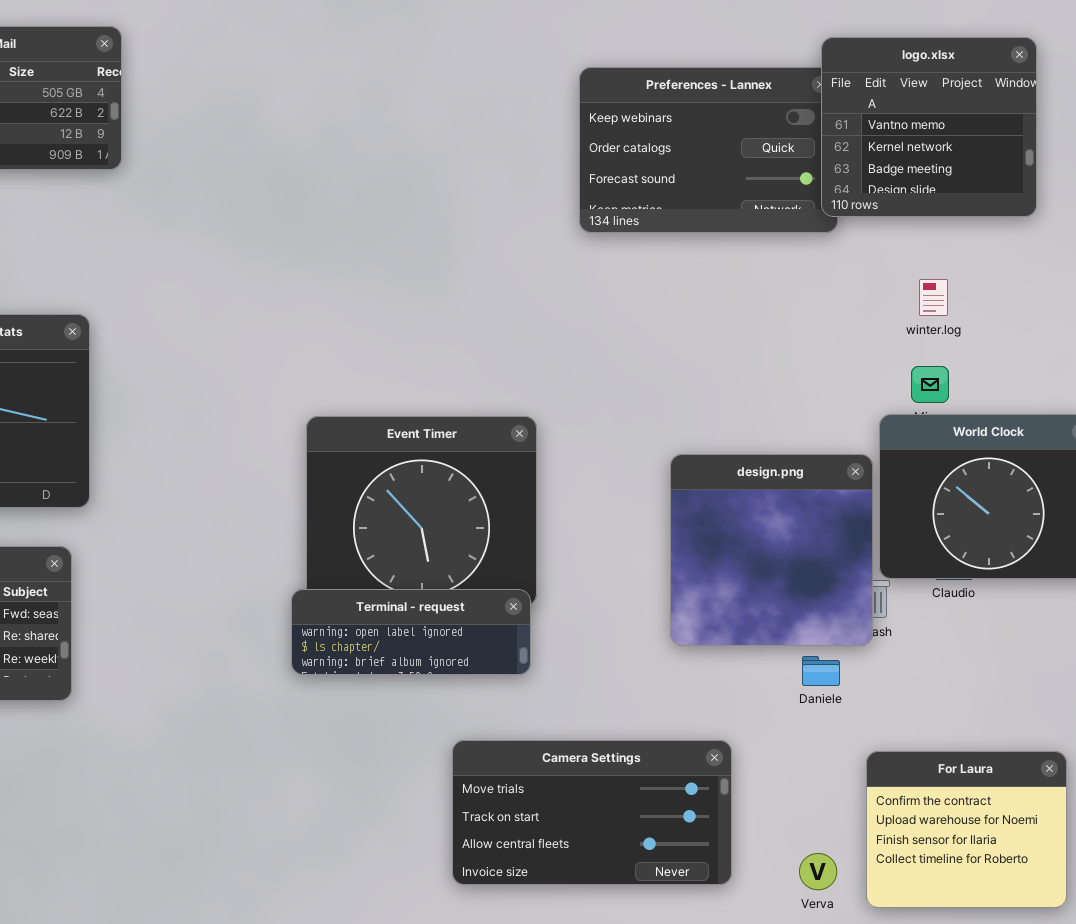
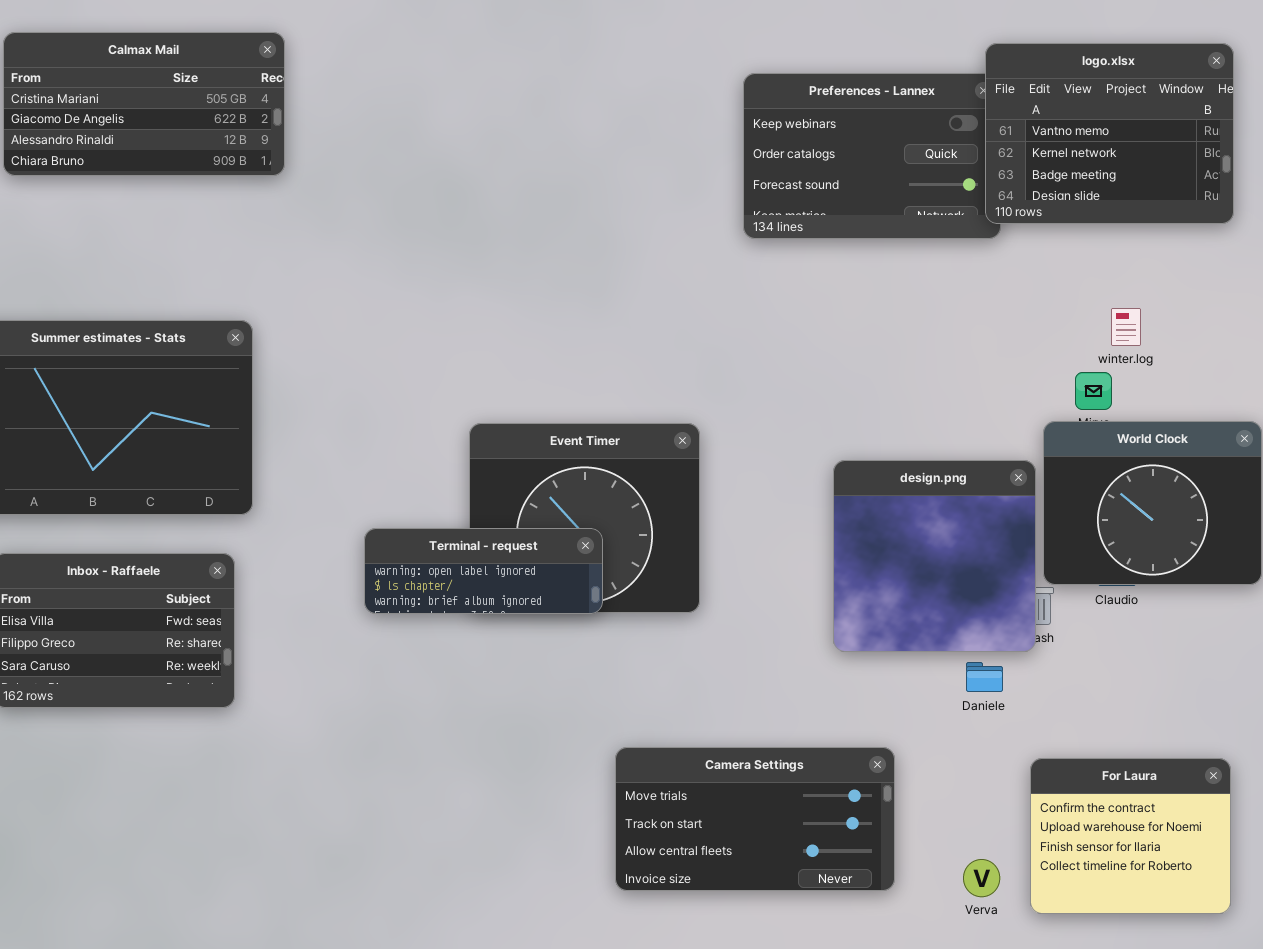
logo.xlsx: [821,37,1037,217] -> [985,43,1234,224], resized
winter.log: [919,279,948,316] -> [1111,308,1141,346], moved
Terminal - request: [291,589,531,675] -> [364,528,603,614], moved

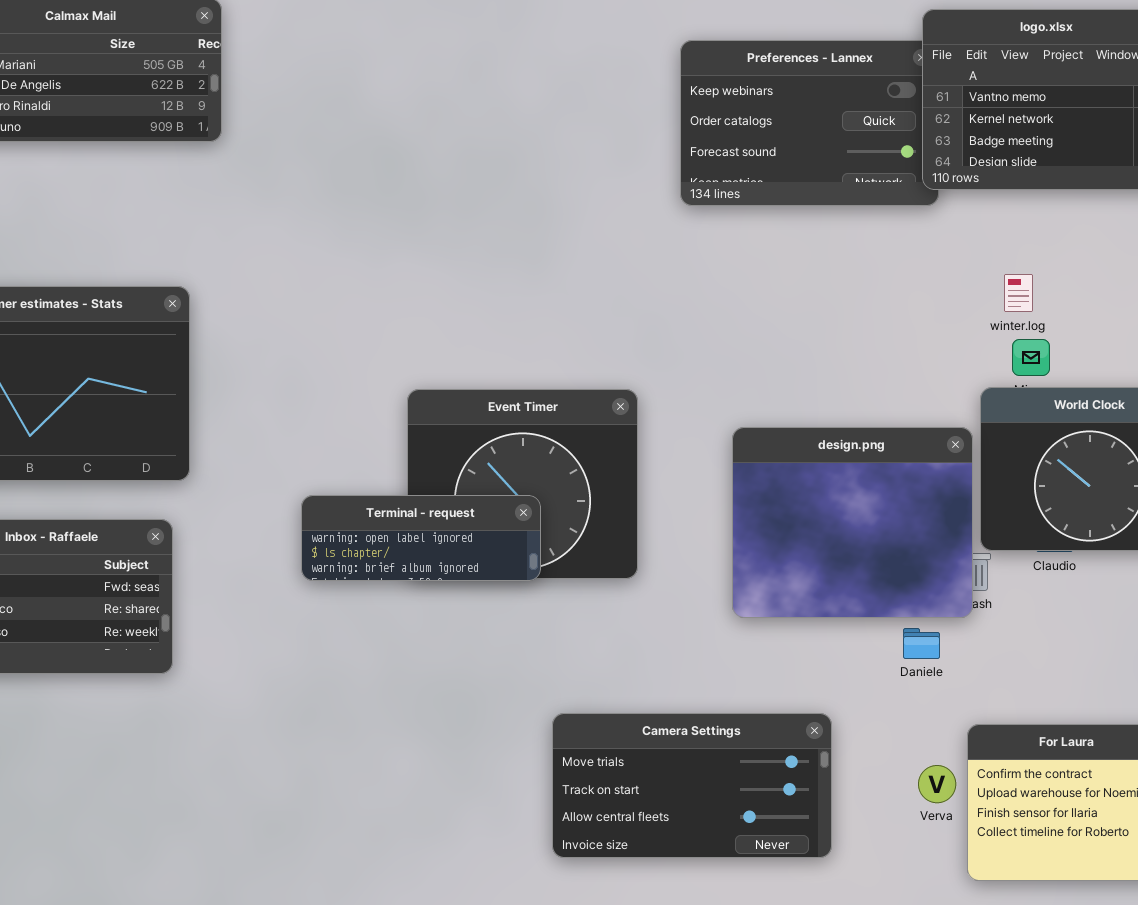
winter.log: [1111,308,1141,346] -> [1004,274,1033,312], moved
design.png: [833,460,1036,652] -> [732,427,973,618], resized
Verva: [963,859,1000,897] -> [918,765,956,803], moved

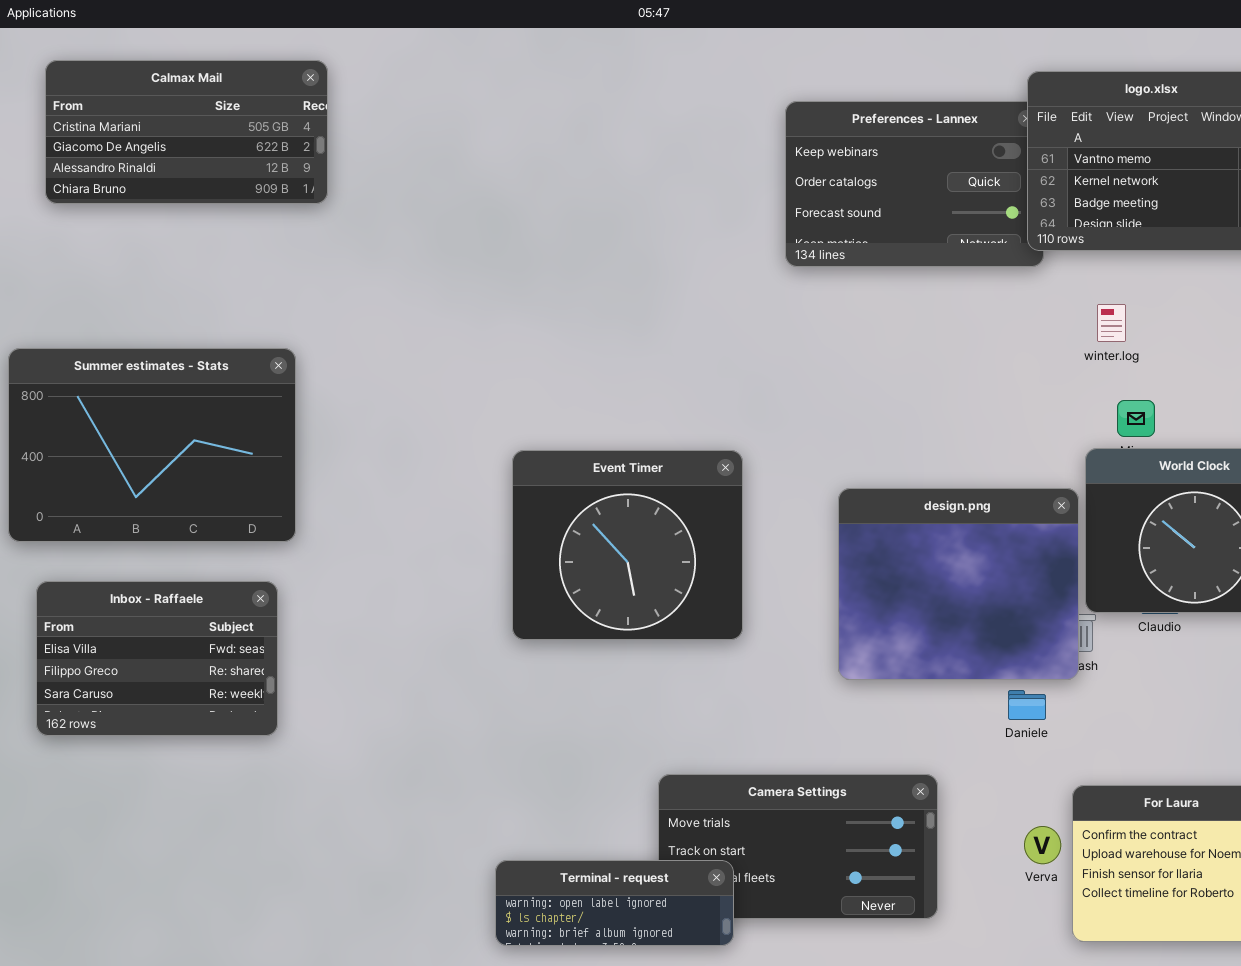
winter.log: [1004,274,1033,312] -> [1097,304,1126,342], moved
Terminal - request: [301,495,541,581] -> [495,860,734,946], moved

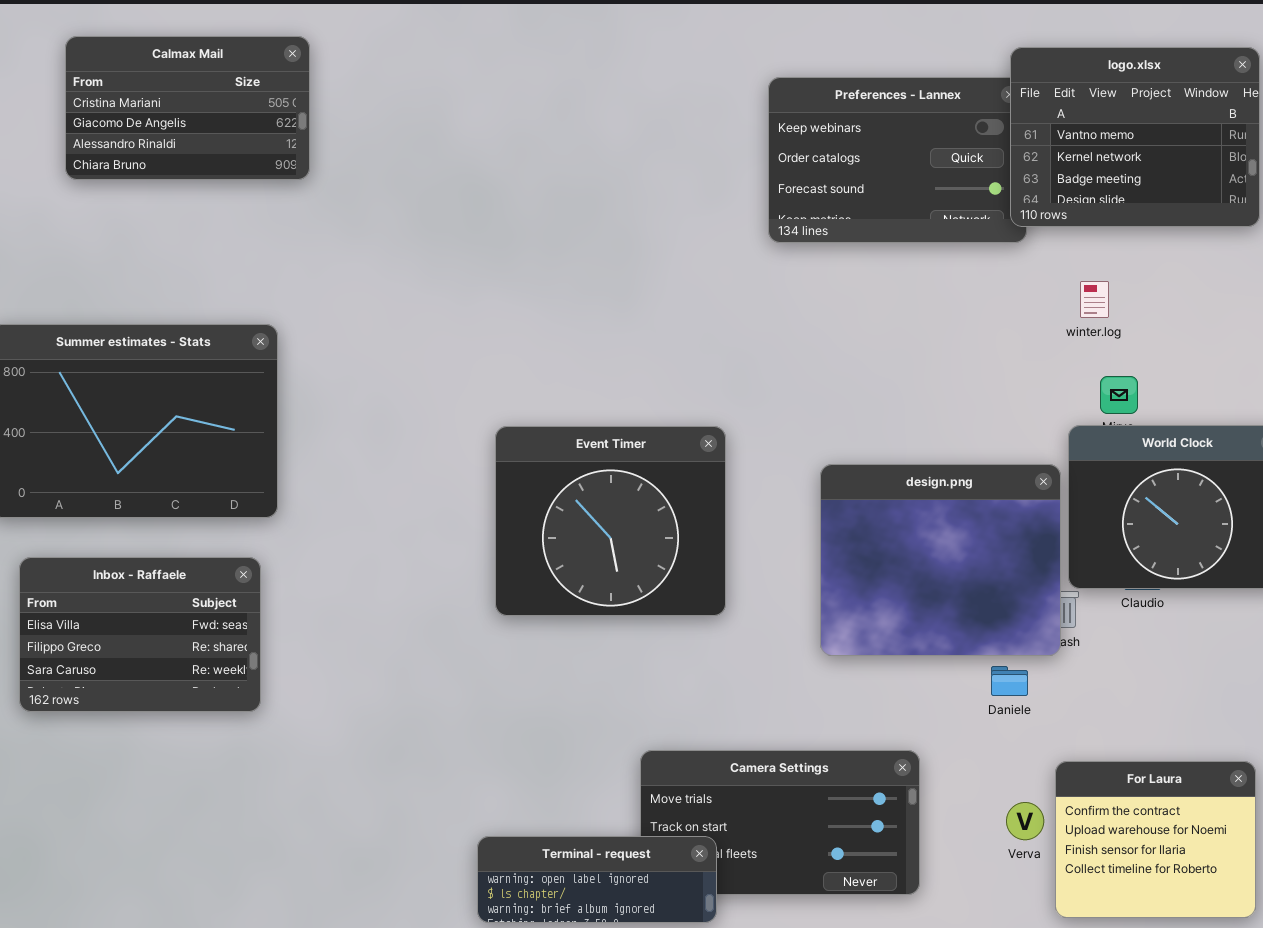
Calmax Mail: [45,60,328,204] -> [65,36,310,180], resized

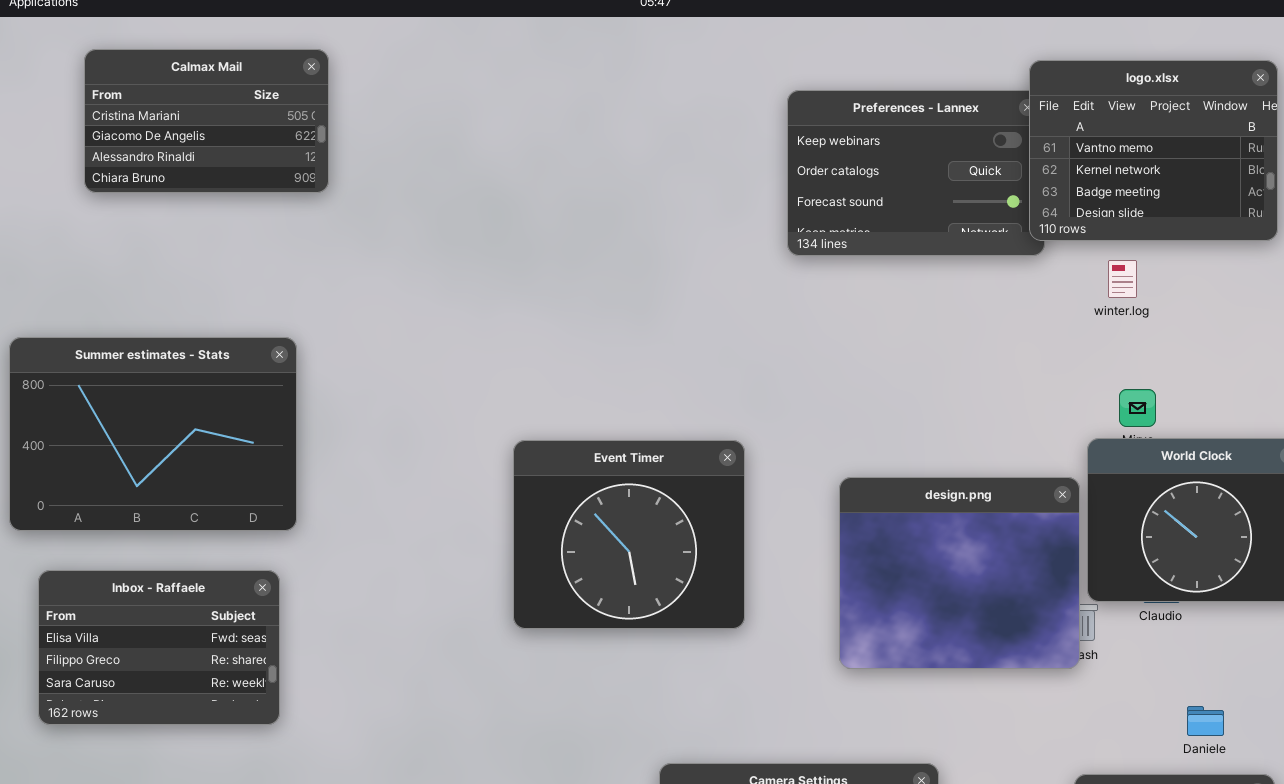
winter.log: [1080,281,1109,318] -> [1108,260,1137,298], moved
Daniele: [991,666,1028,696] -> [1187,706,1224,736], moved

